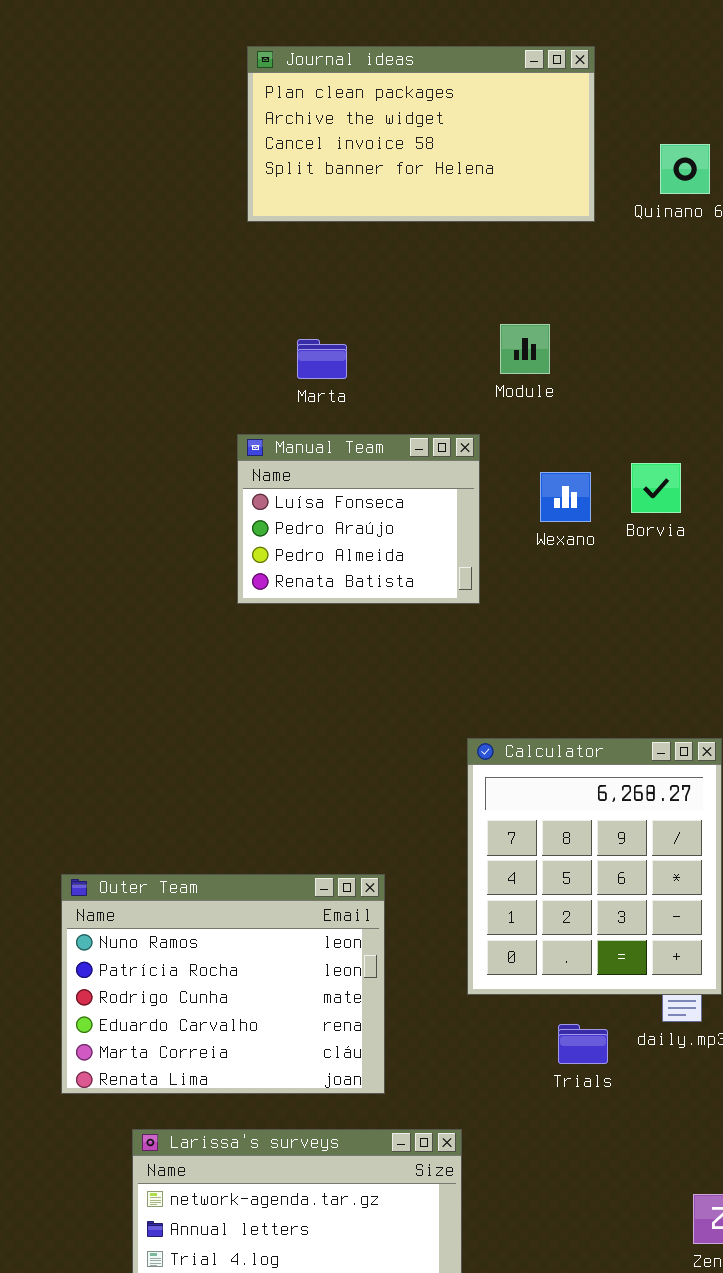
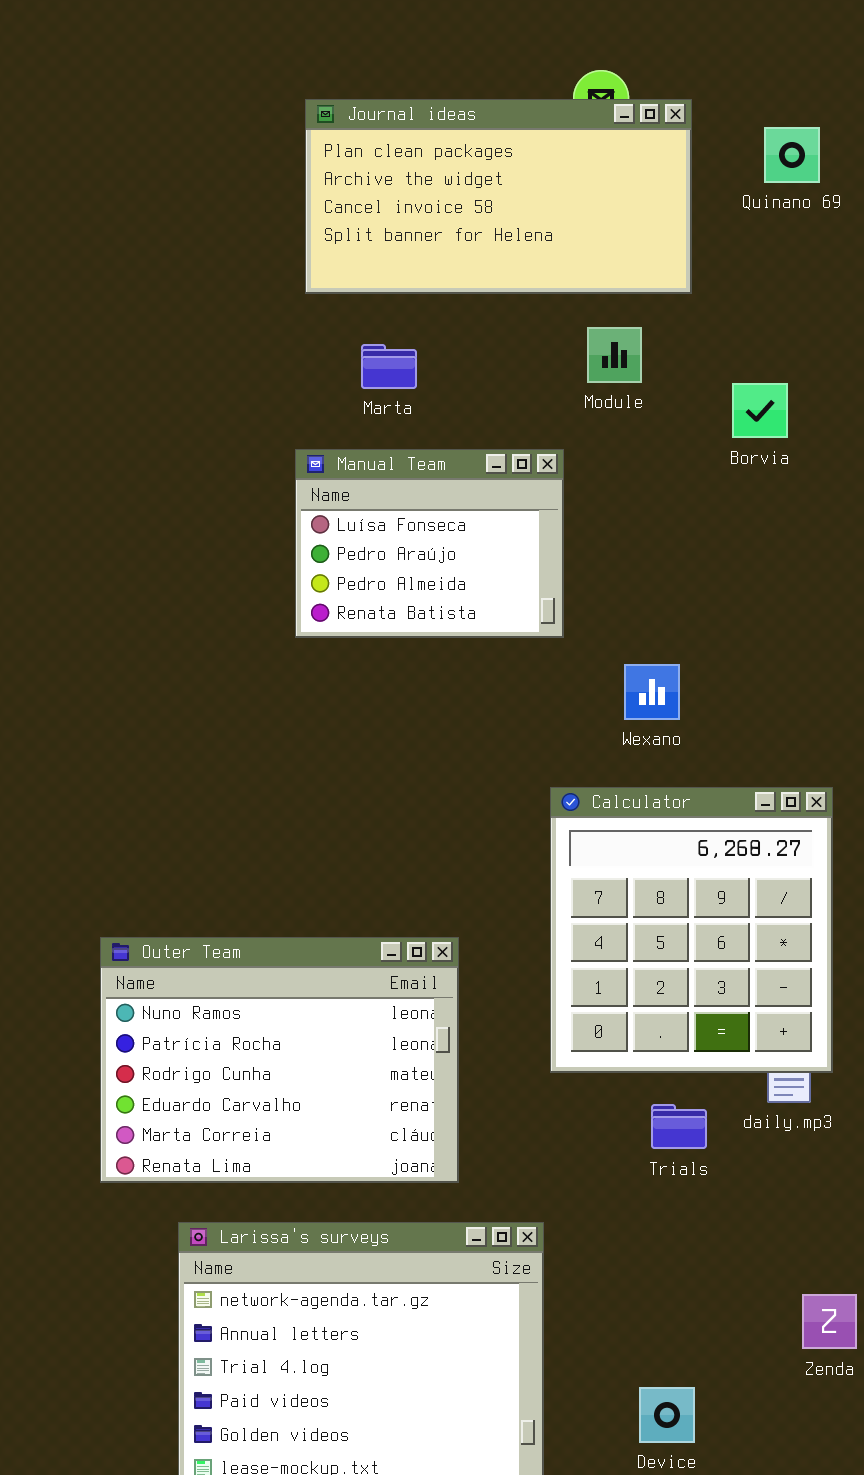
Journal ideas: [247,46,595,222] -> [305,99,692,294], moved
Borvia: [631,463,681,513] -> [732,383,788,438], moved
Wexano: [540,472,591,522] -> [624,664,680,720], moved

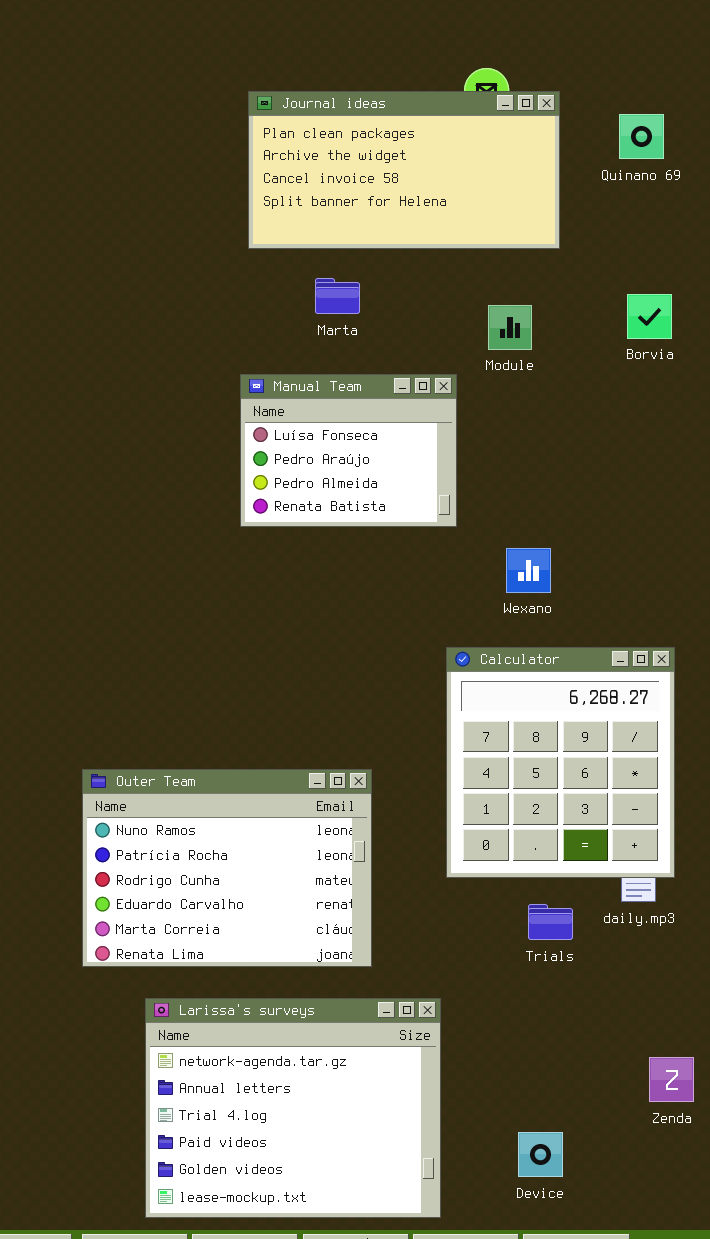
Module: [587,327,642,383] -> [488,305,532,350], moved
Marta: [361,344,417,389] -> [315,278,360,314], moved
Borvia: [732,383,788,438] -> [627,294,672,339], moved

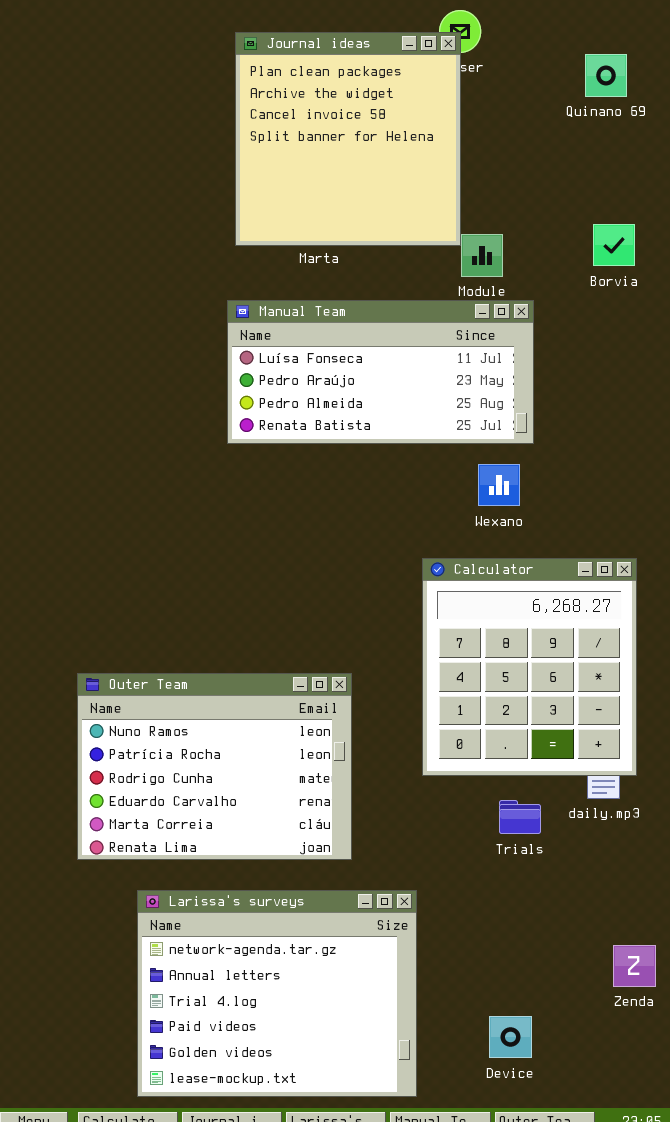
Journal ideas: [248,91,560,249] -> [235,32,461,246], resized
Manual Team: [240,374,457,527] -> [227,300,534,444], resized

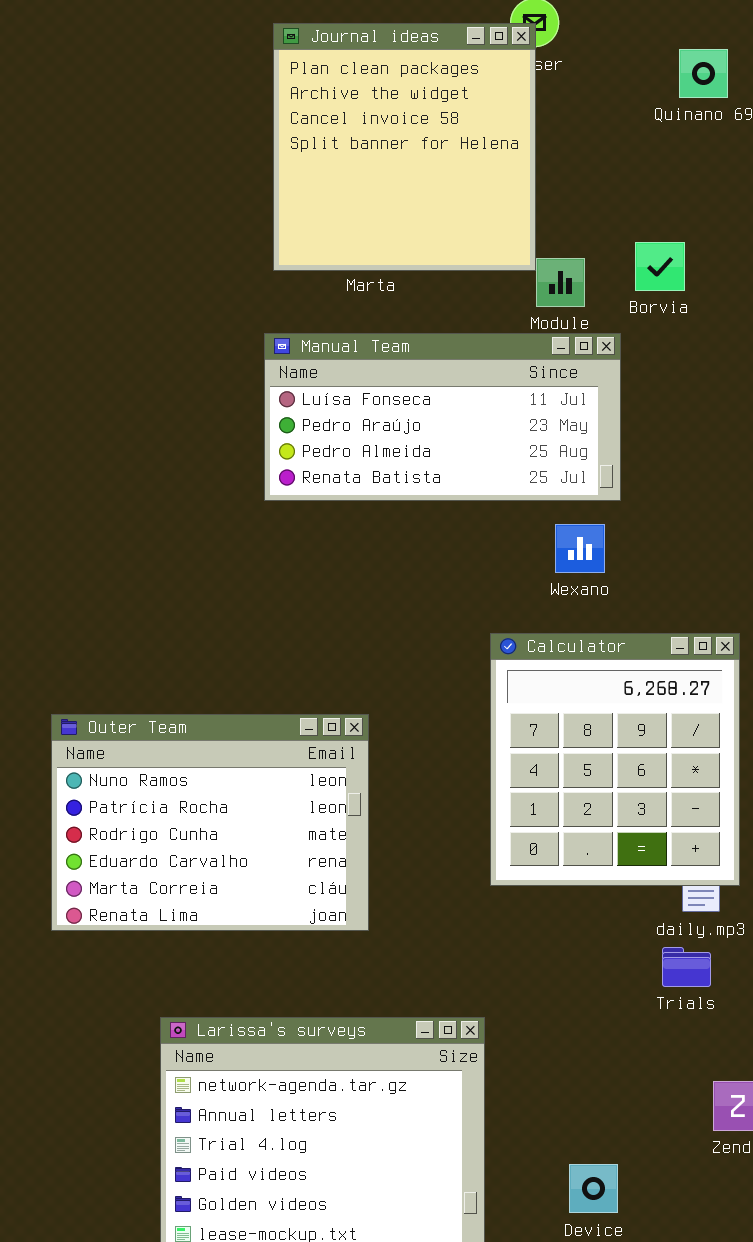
Borvia: [593,224,635,266] -> [635,242,685,291], moved
Outer Team: [77,673,352,860] -> [51,714,369,931], moved
Trials: [499,800,541,834] -> [662,947,711,987], moved

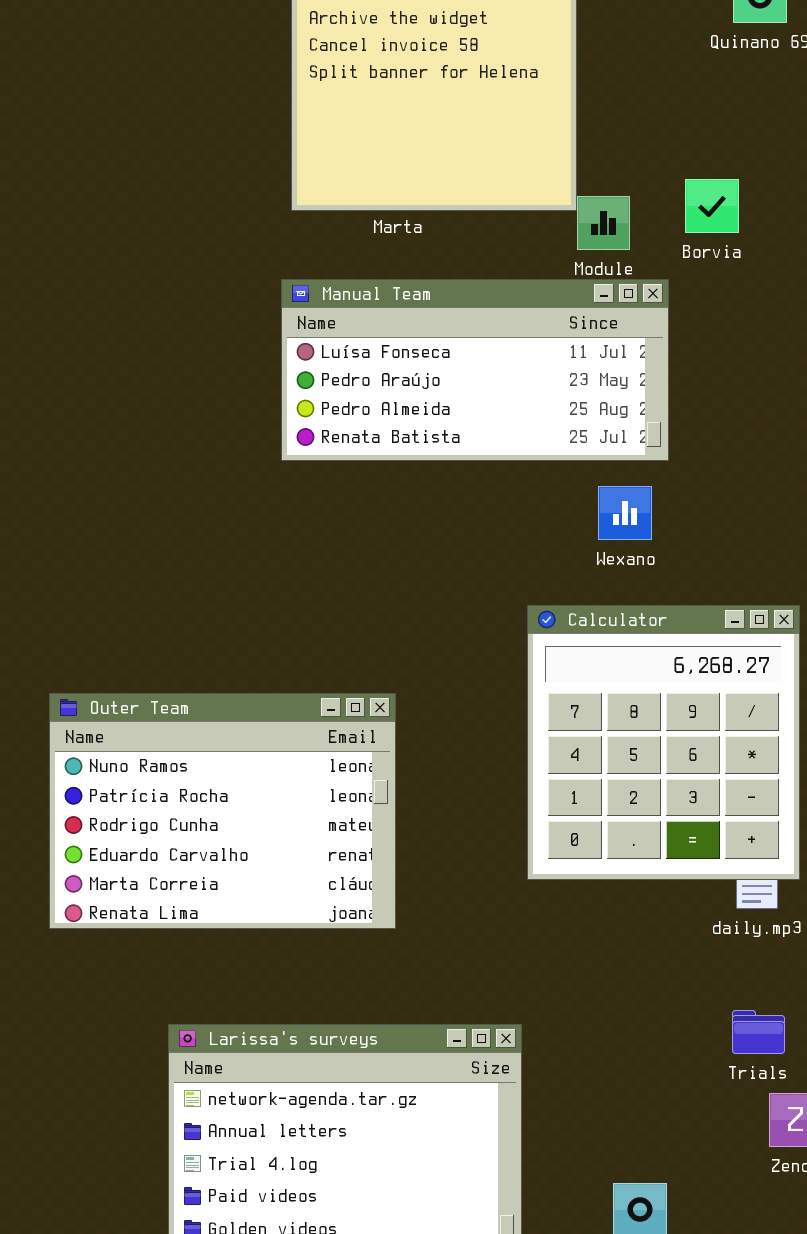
Trials: [662,947,711,987] -> [732,1010,785,1054], moved

